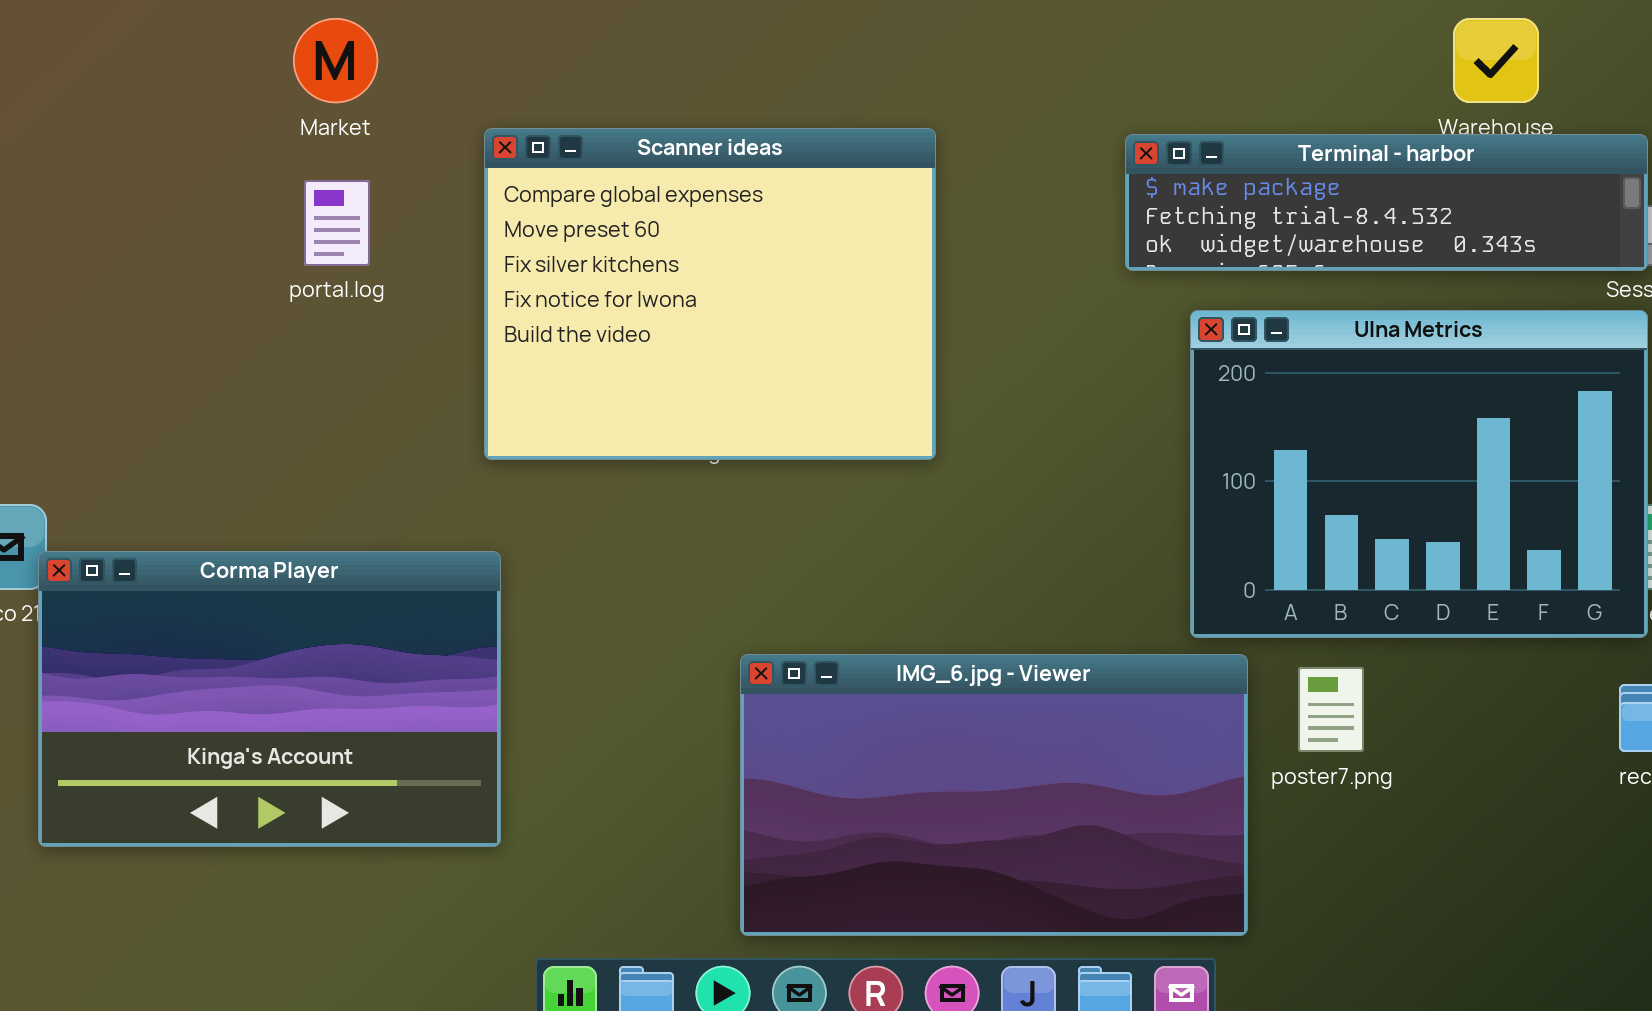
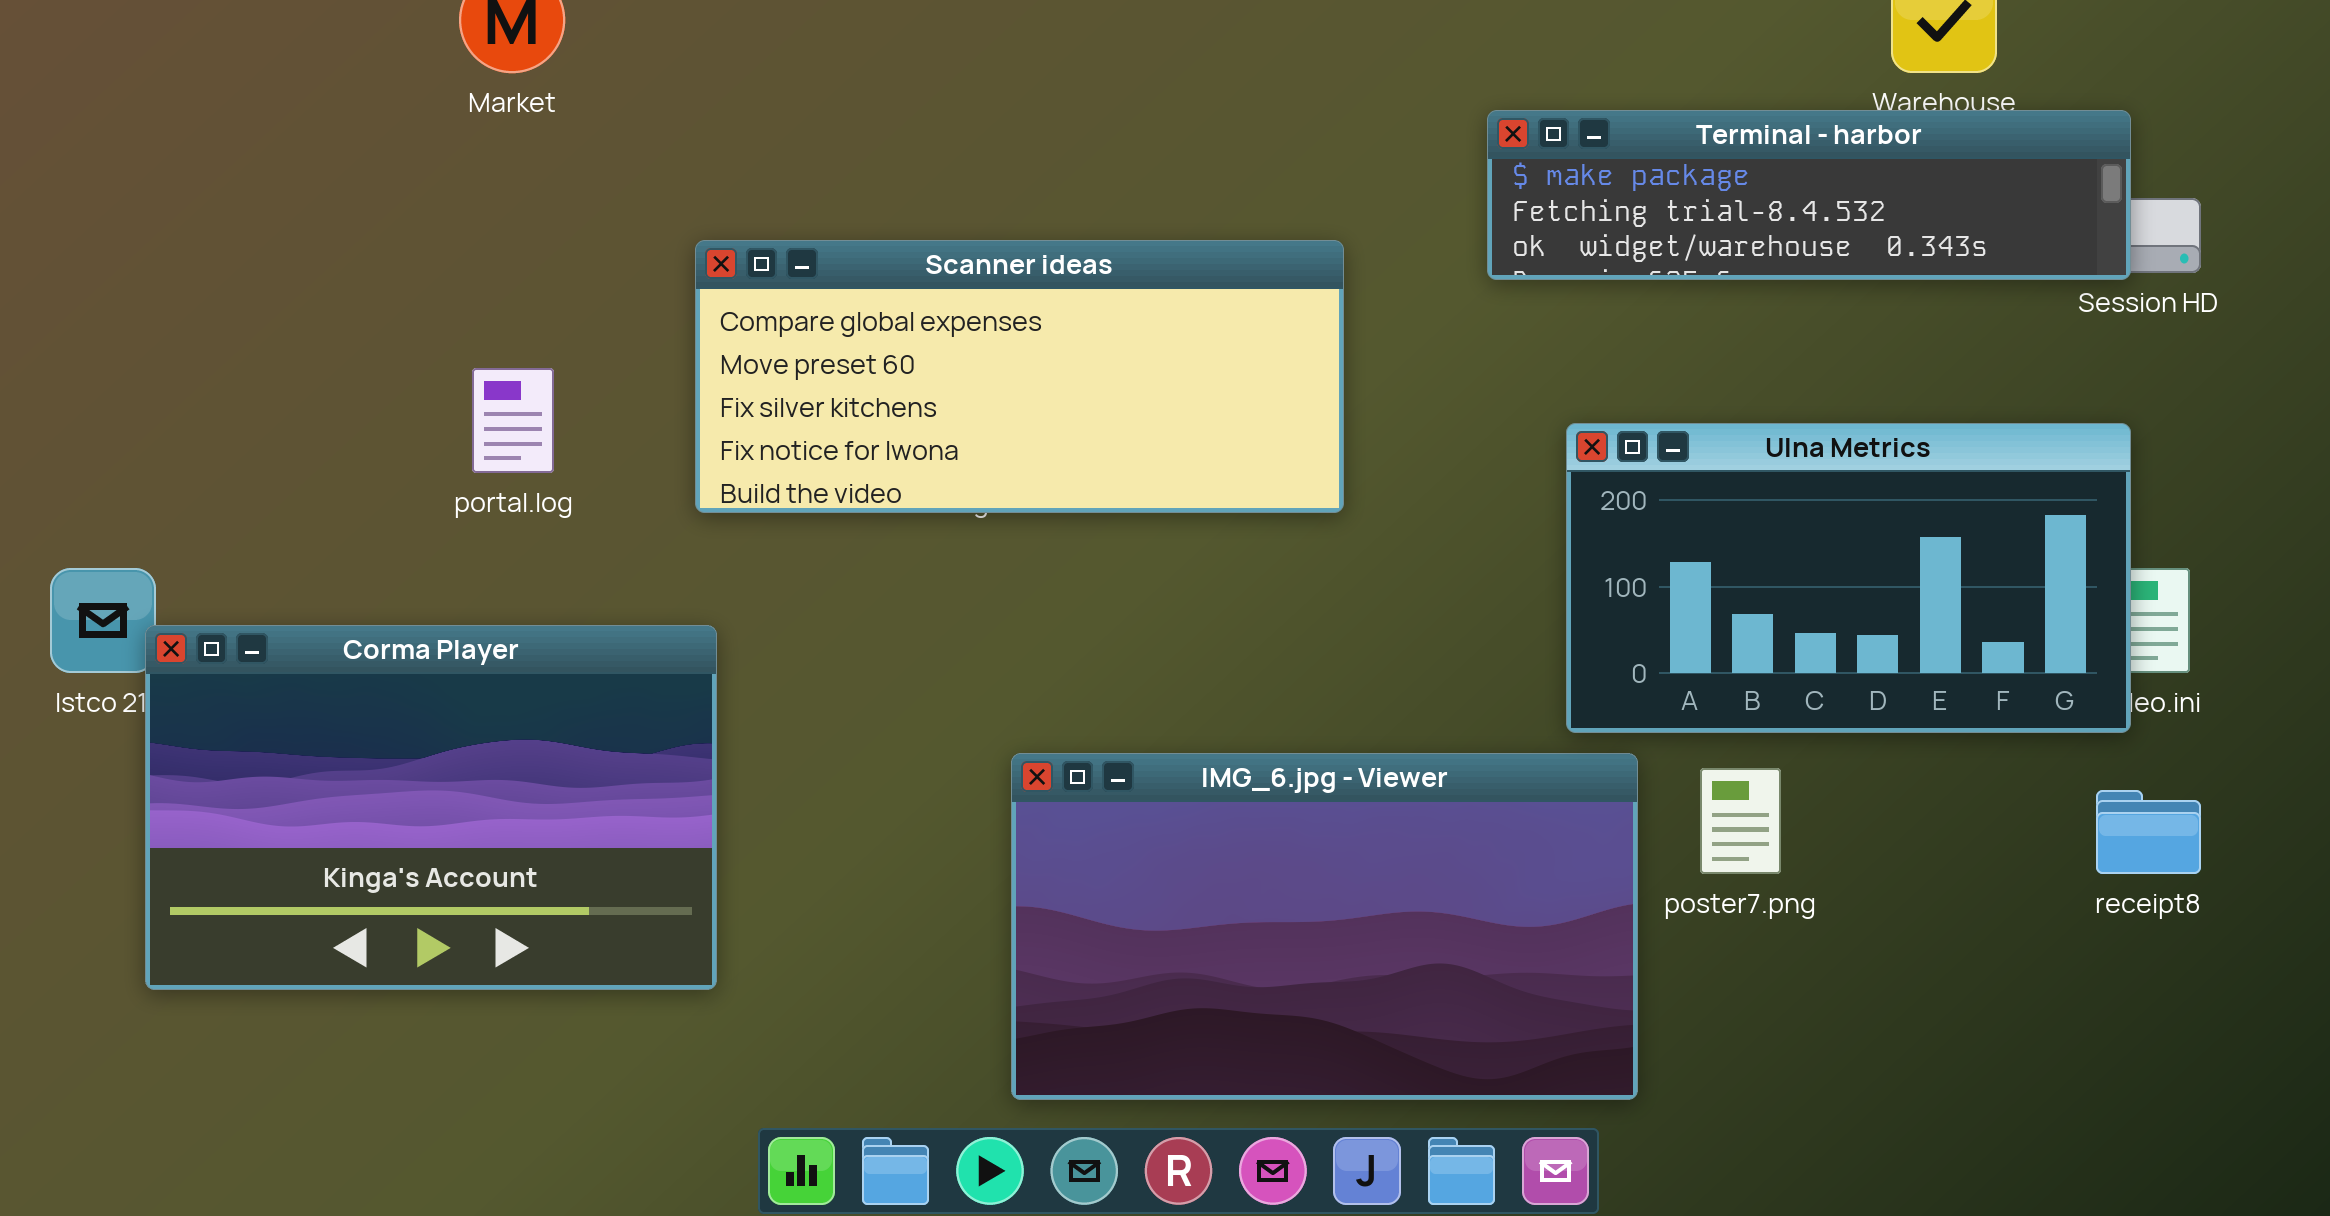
Scanner ideas: [484,128,936,460] -> [695,240,1344,513], resized
portal.log: [304,180,370,266] -> [472,368,554,473], moved
Ulna Metrics: [1190,310,1648,638] -> [1566,423,2131,733], resized

